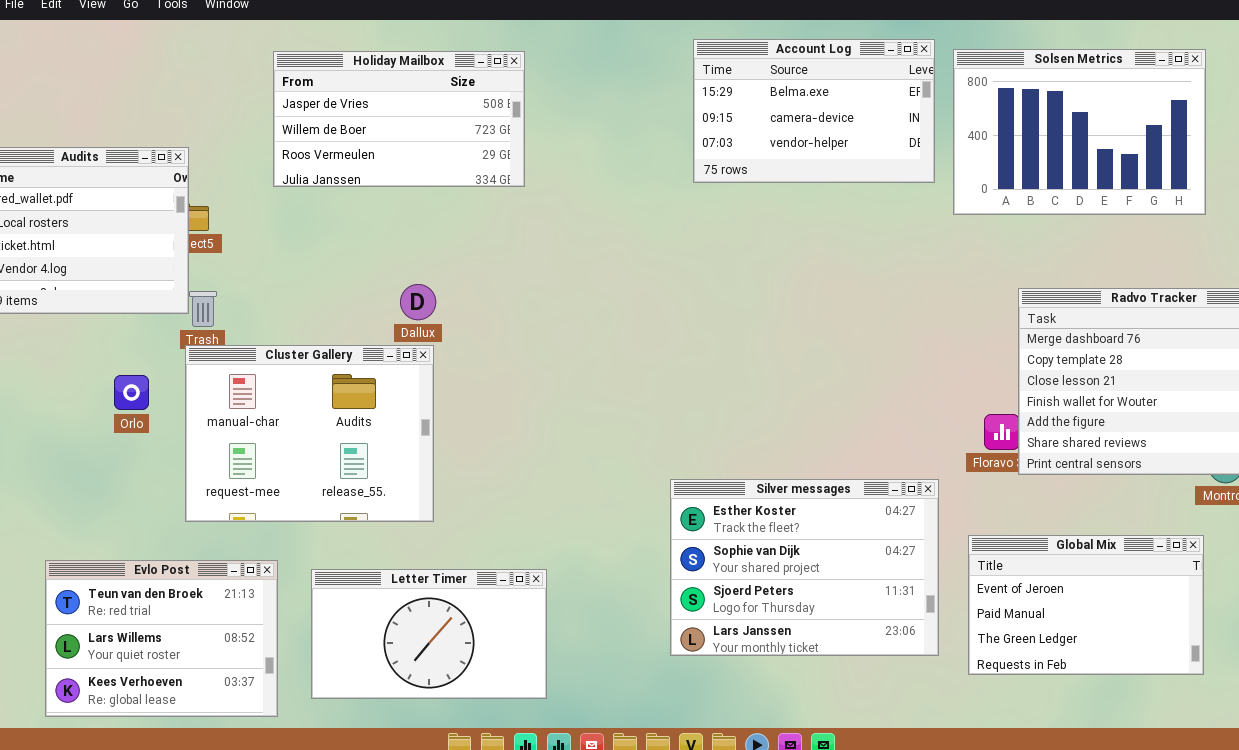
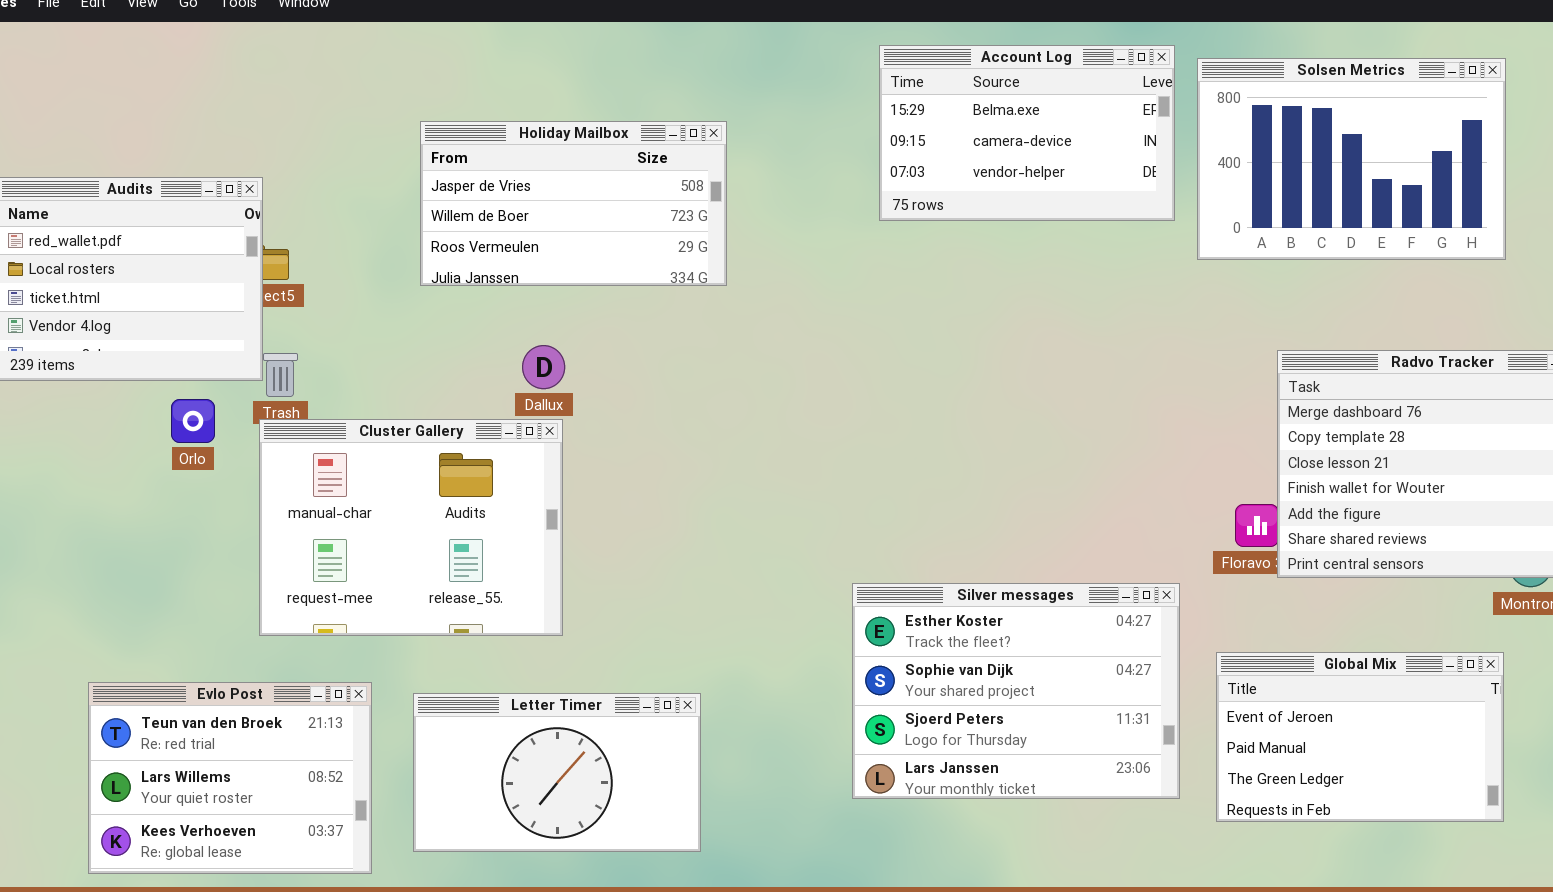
Holiday Mailbox: [273,51,525,187] -> [420,121,727,286], moved
Orlo: [114,375,149,410] -> [171,399,215,443], moved

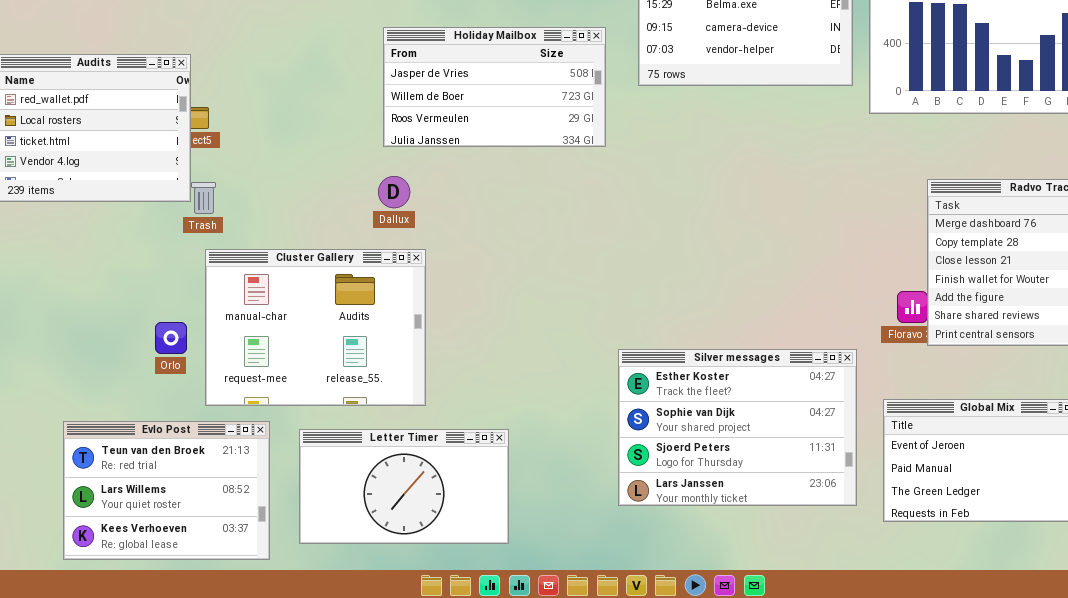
Holiday Mailbox: [420,121,727,286] -> [383,27,606,147], moved
Orlo: [171,399,215,443] -> [155,322,187,354], moved
Cluster Gallery: [259,419,563,636] -> [205,249,426,406], moved

